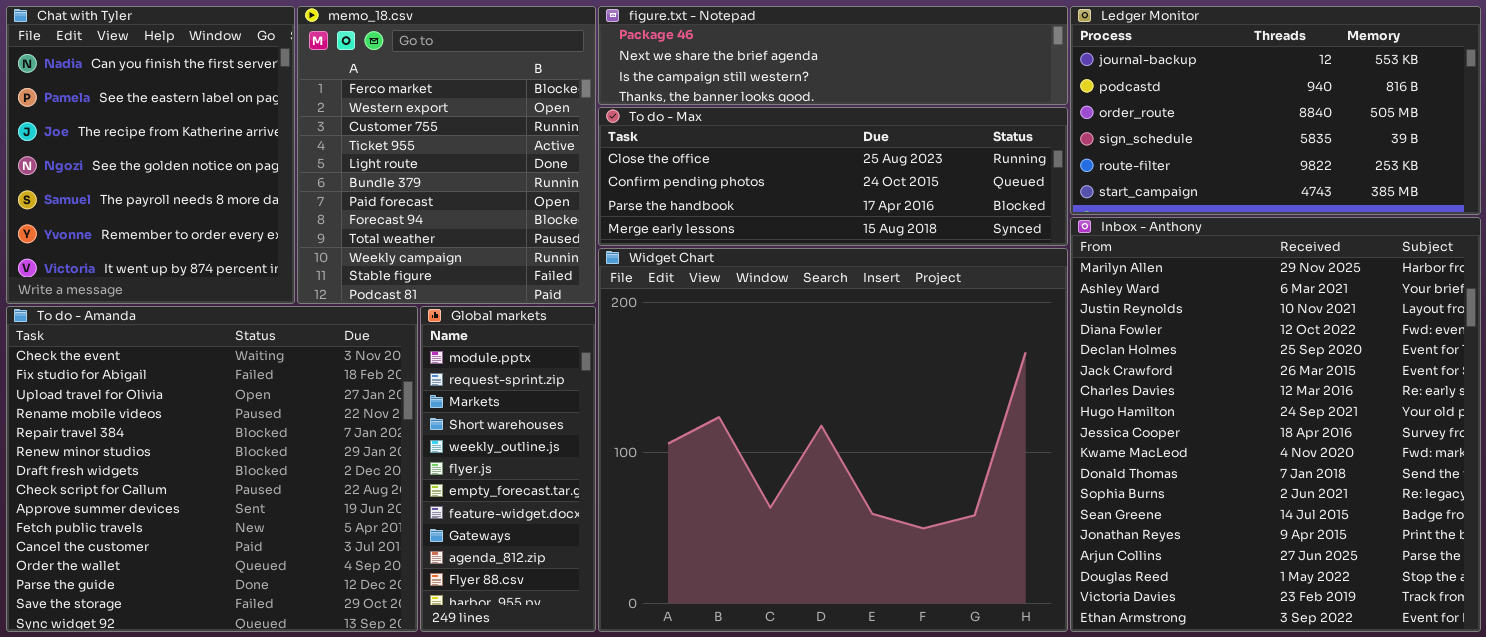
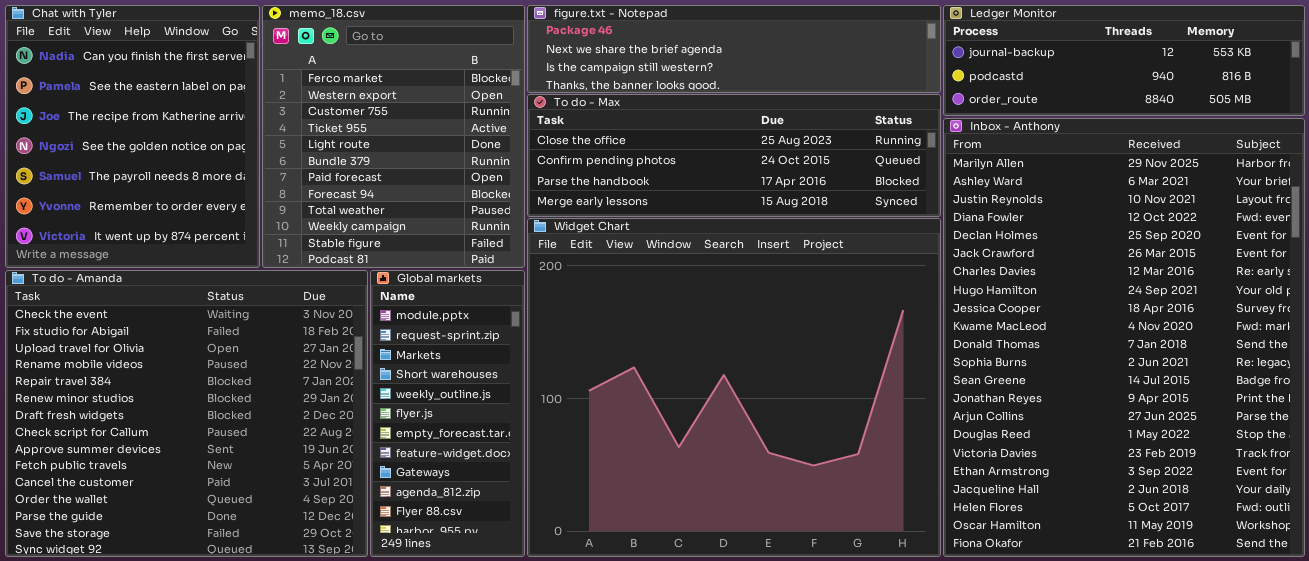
Ledger Monitor: [1070,6,1481,215] -> [943,5,1305,116], resized
Inbox - Anthony: [1070,217,1481,632] -> [943,118,1305,557], resized

